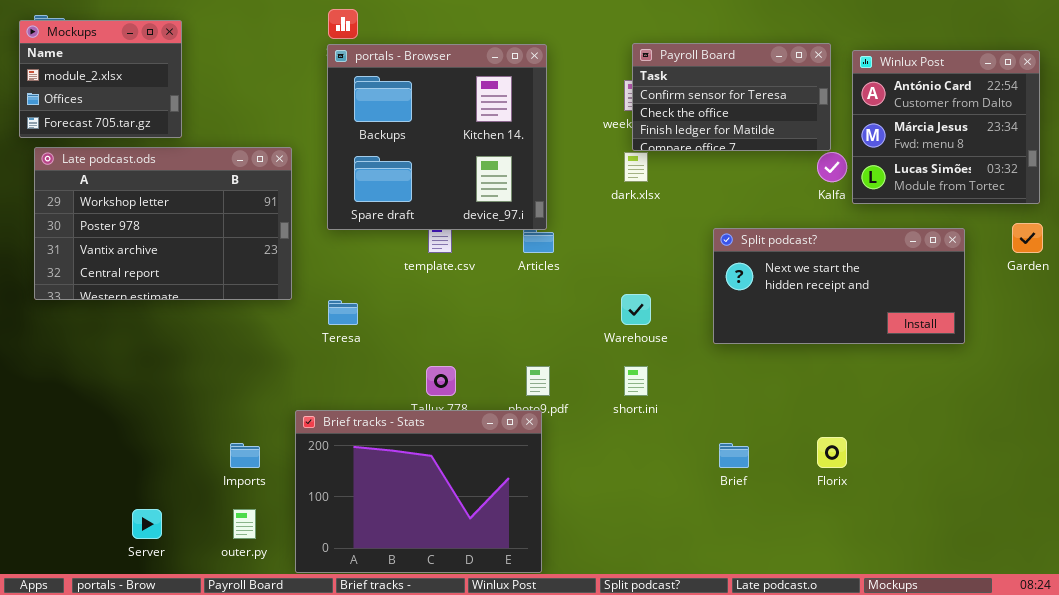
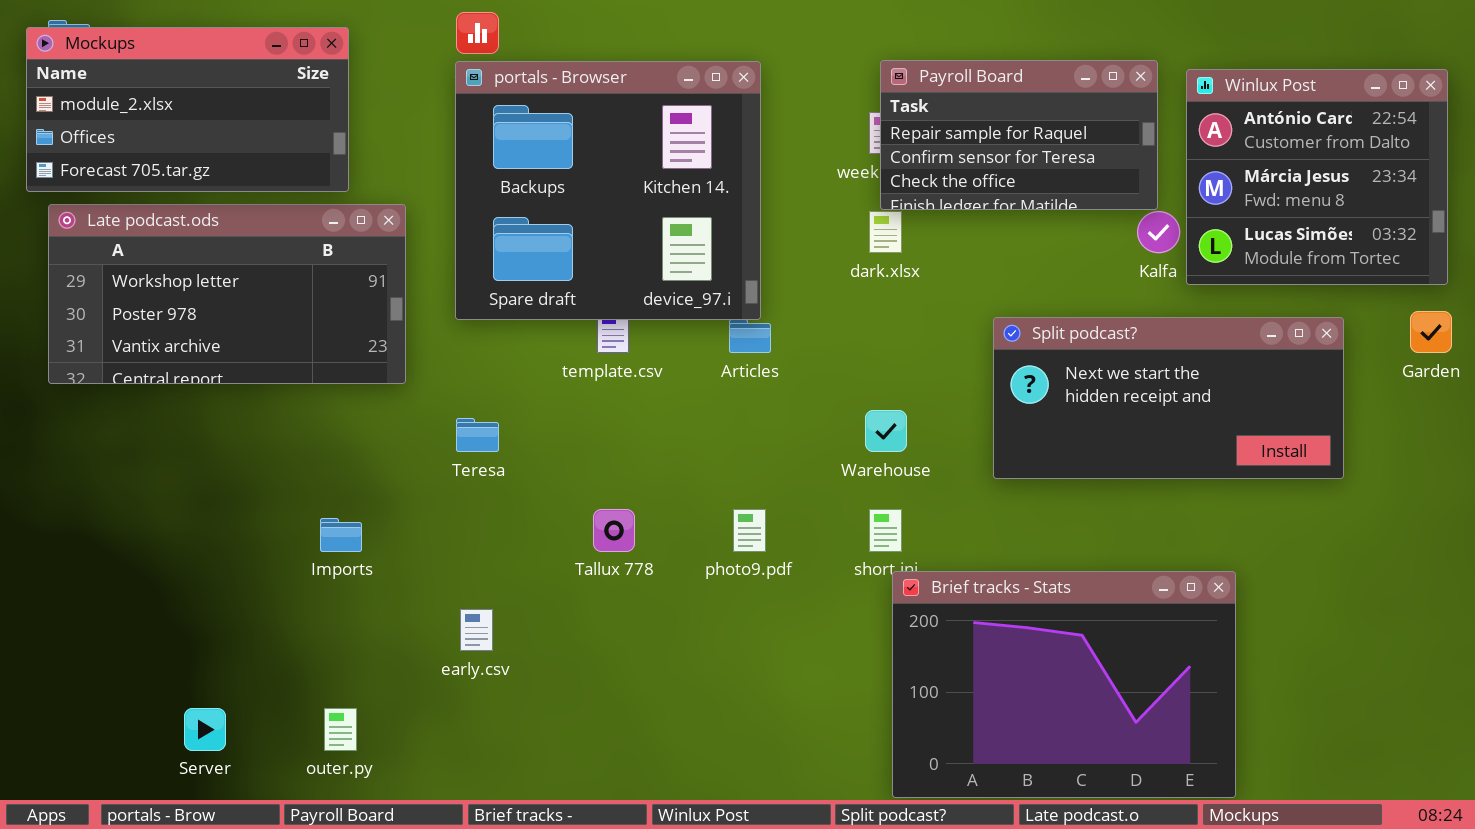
Mockups: [19,20,182,138] -> [26,27,349,192], resized
Payroll Board: [632,43,831,151] -> [880,60,1158,210], scrolled up 1 row
Late podcast.ods: [34,147,292,300] -> [48,204,406,384], resized
Brief tracks - Stats: [295,410,542,573] -> [892,571,1236,798], moved
Imports: [230,443,260,468] -> [320,518,362,552], moved

